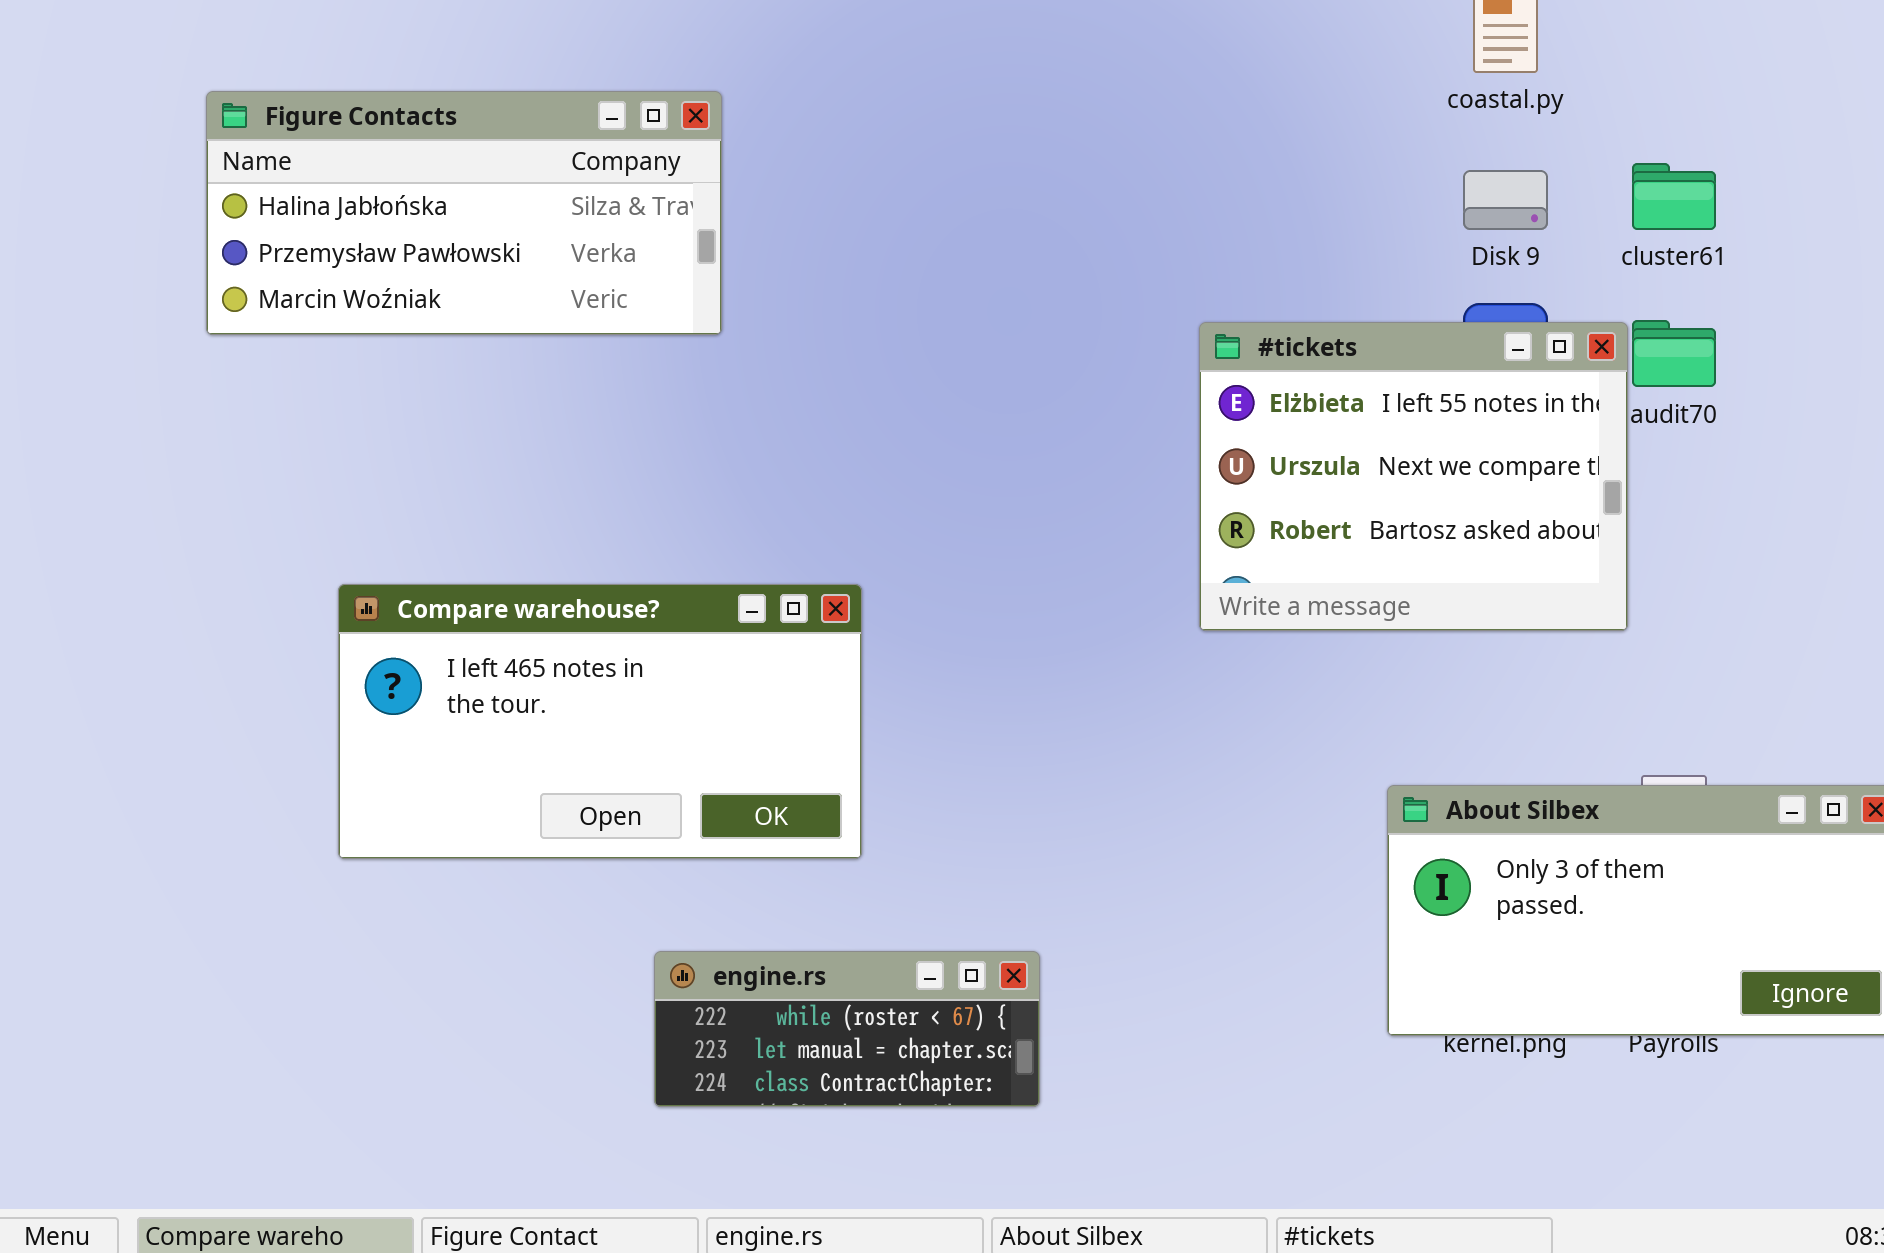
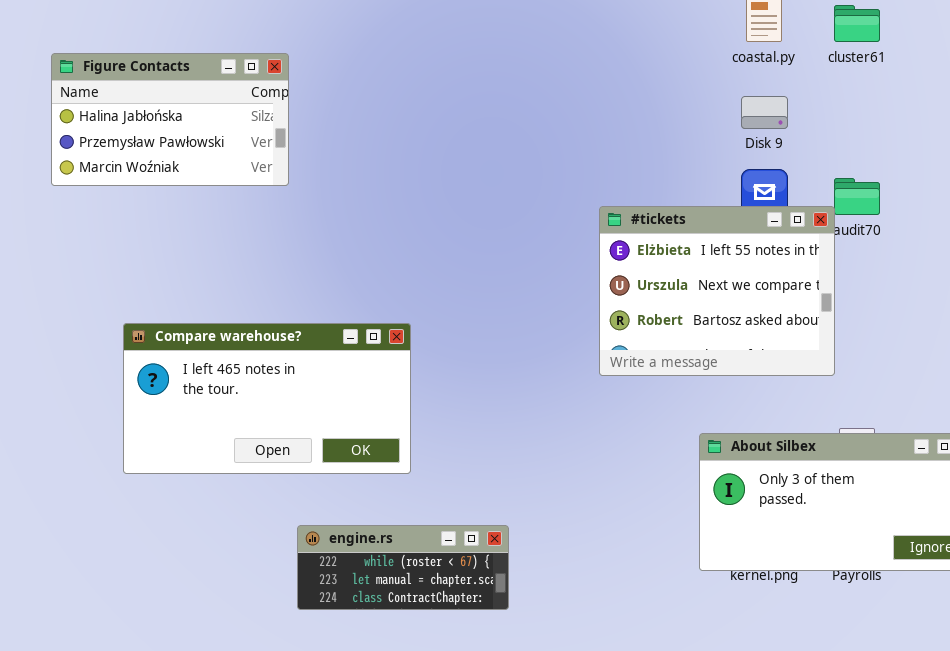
Figure Contacts: [206,91,722,335] -> [51,53,289,186], resized
cluster61: [1632,163,1716,230] -> [834,5,880,42], moved
#tickets: [1199,322,1628,631] -> [599,206,835,376], moved

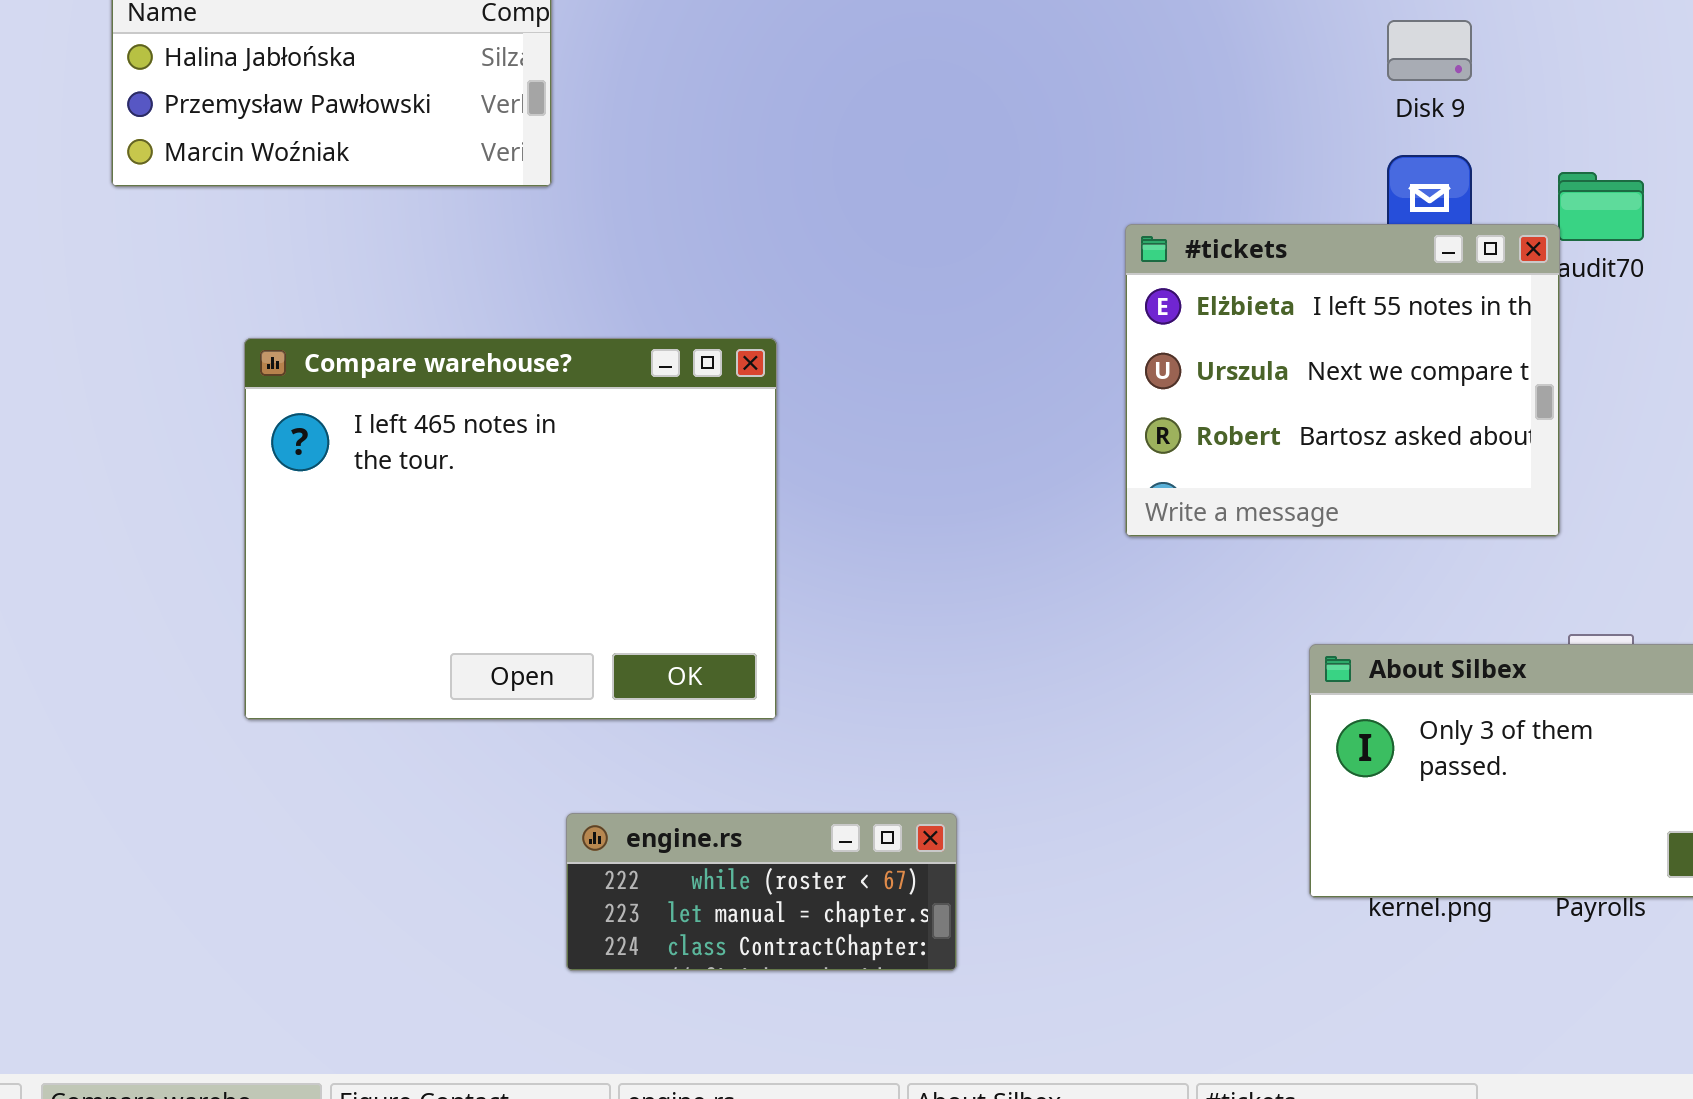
Compare warehouse?: [123,323,411,474] -> [244,338,777,720], resized

